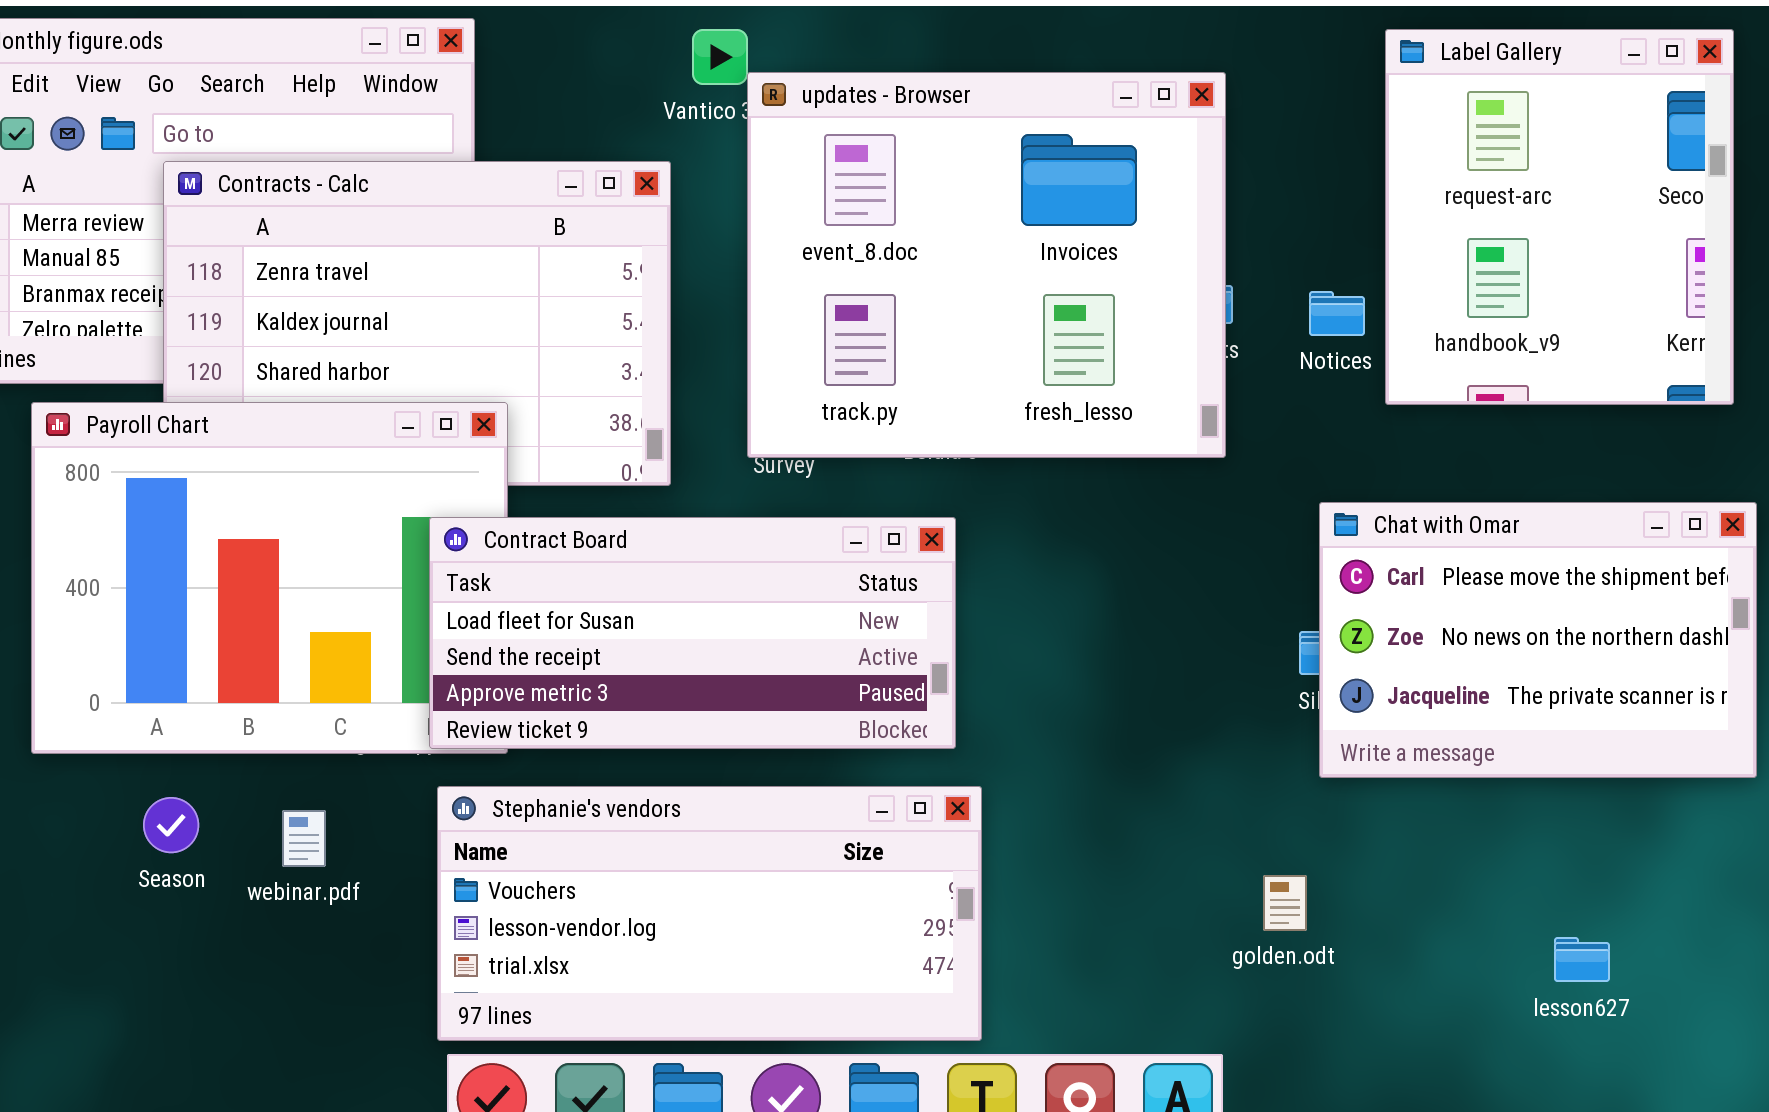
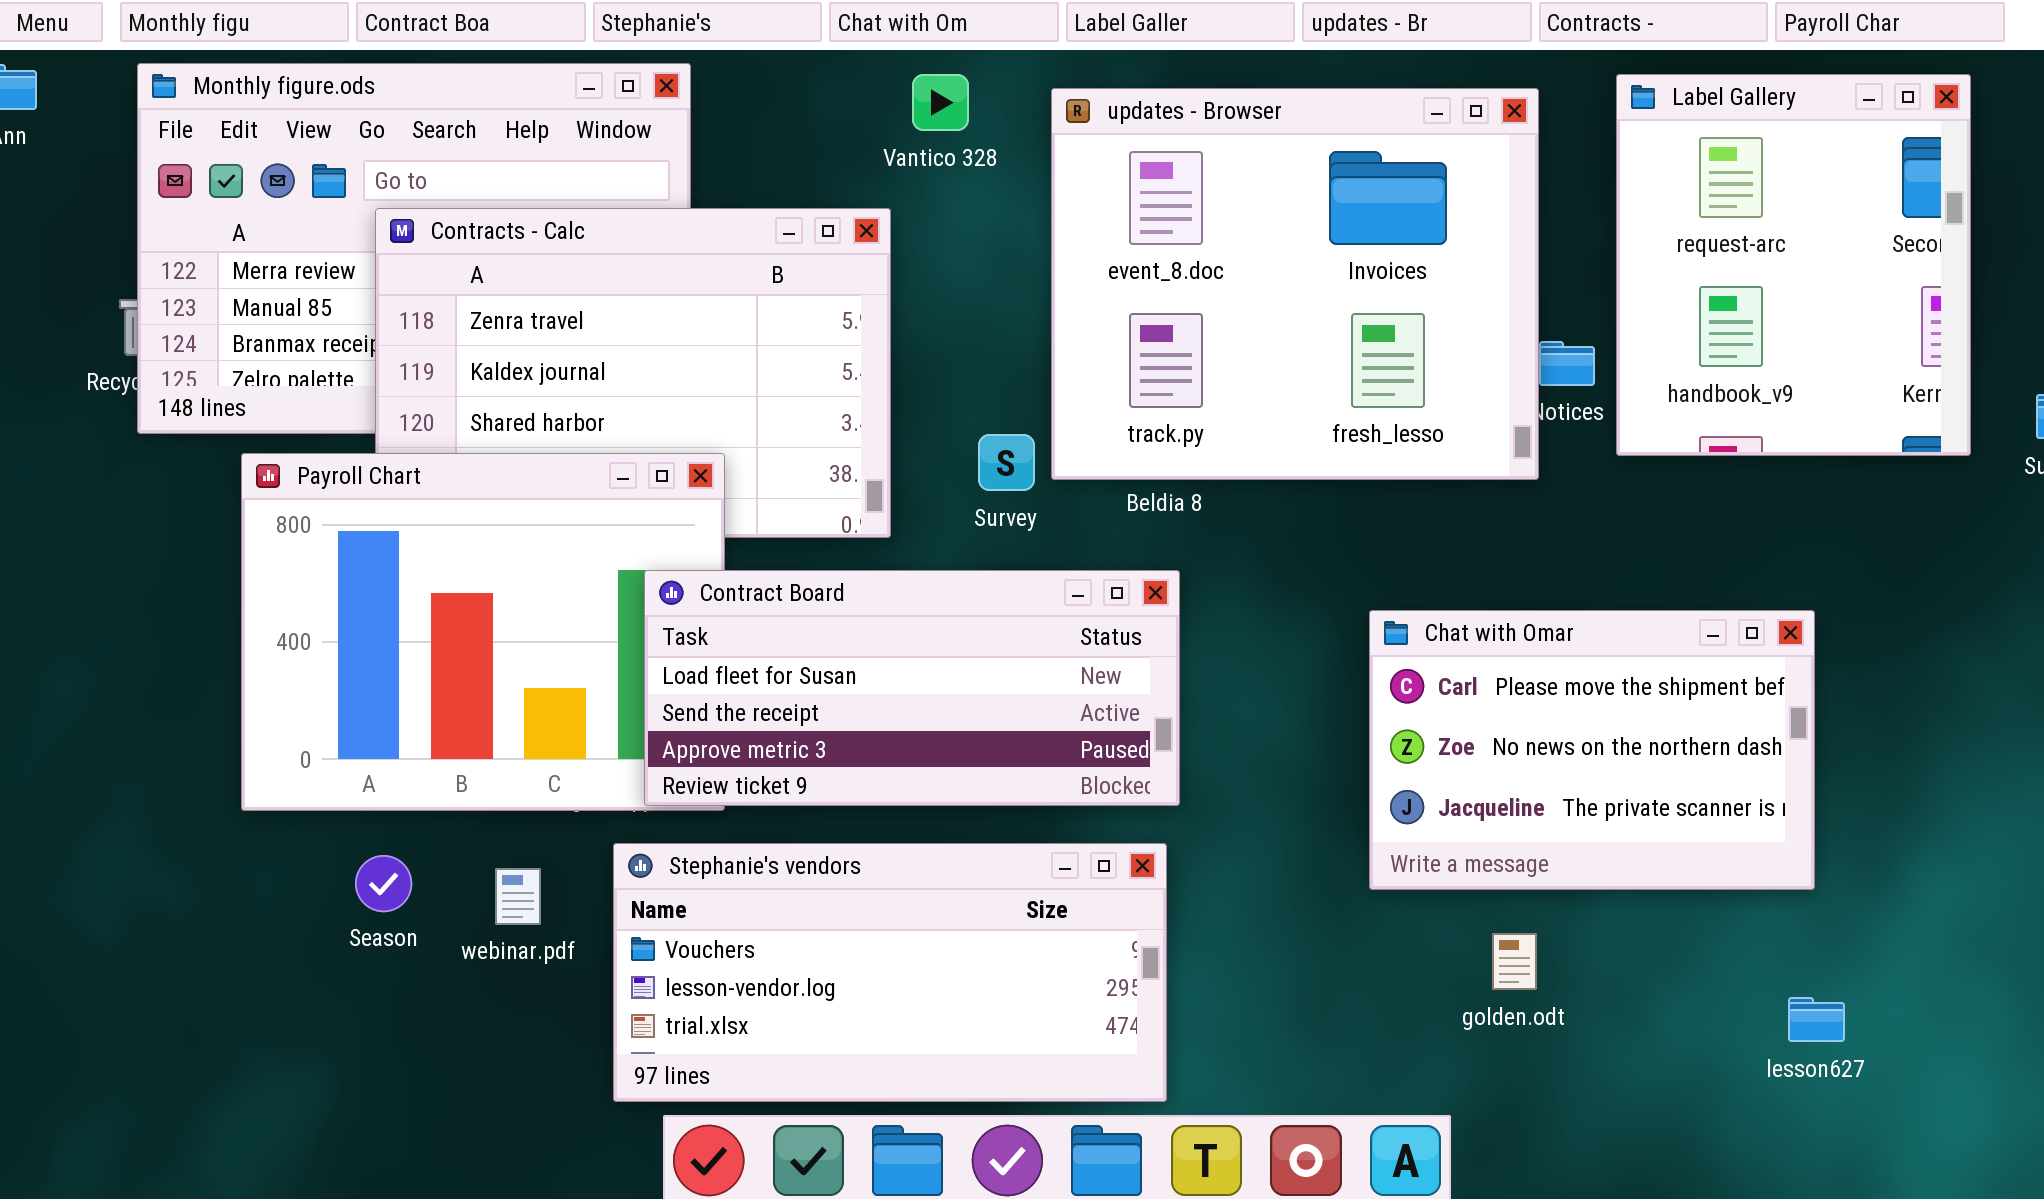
updates - Browser: [747,72,1226,458] -> [1051,88,1539,480], moved
Chat with Omar: [1319,502,1757,778] -> [1369,610,1815,890], moved
Stephanie's vendors: [437,786,982,1041] -> [613,843,1167,1102], moved

